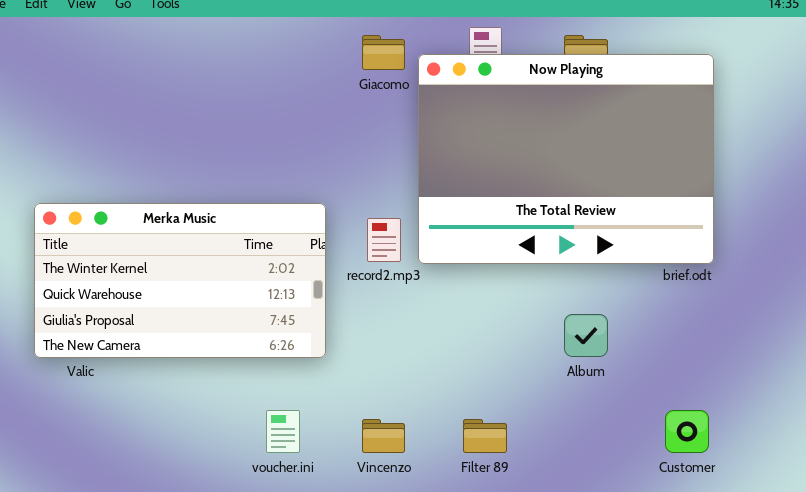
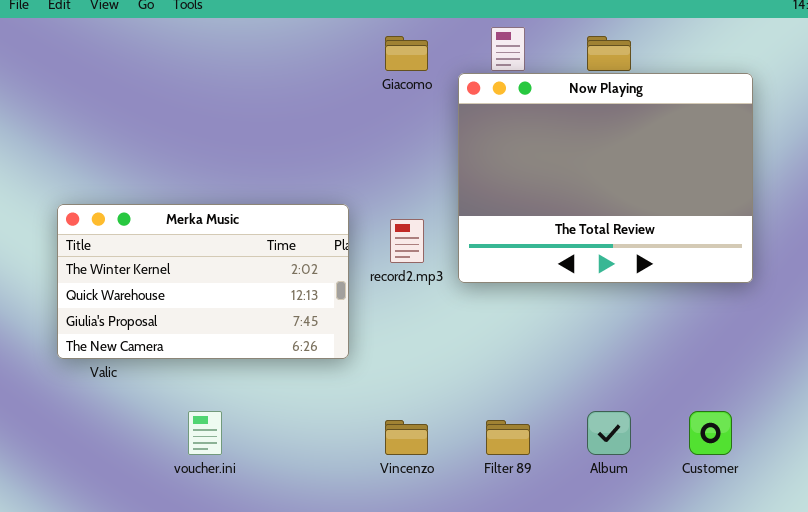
Now Playing: [418,54,714,264] -> [458,73,753,283], moved
Album: [564,314,608,357] -> [587,411,631,455], moved
voucher.ini: [266,410,300,453] -> [188,411,222,455], moved

